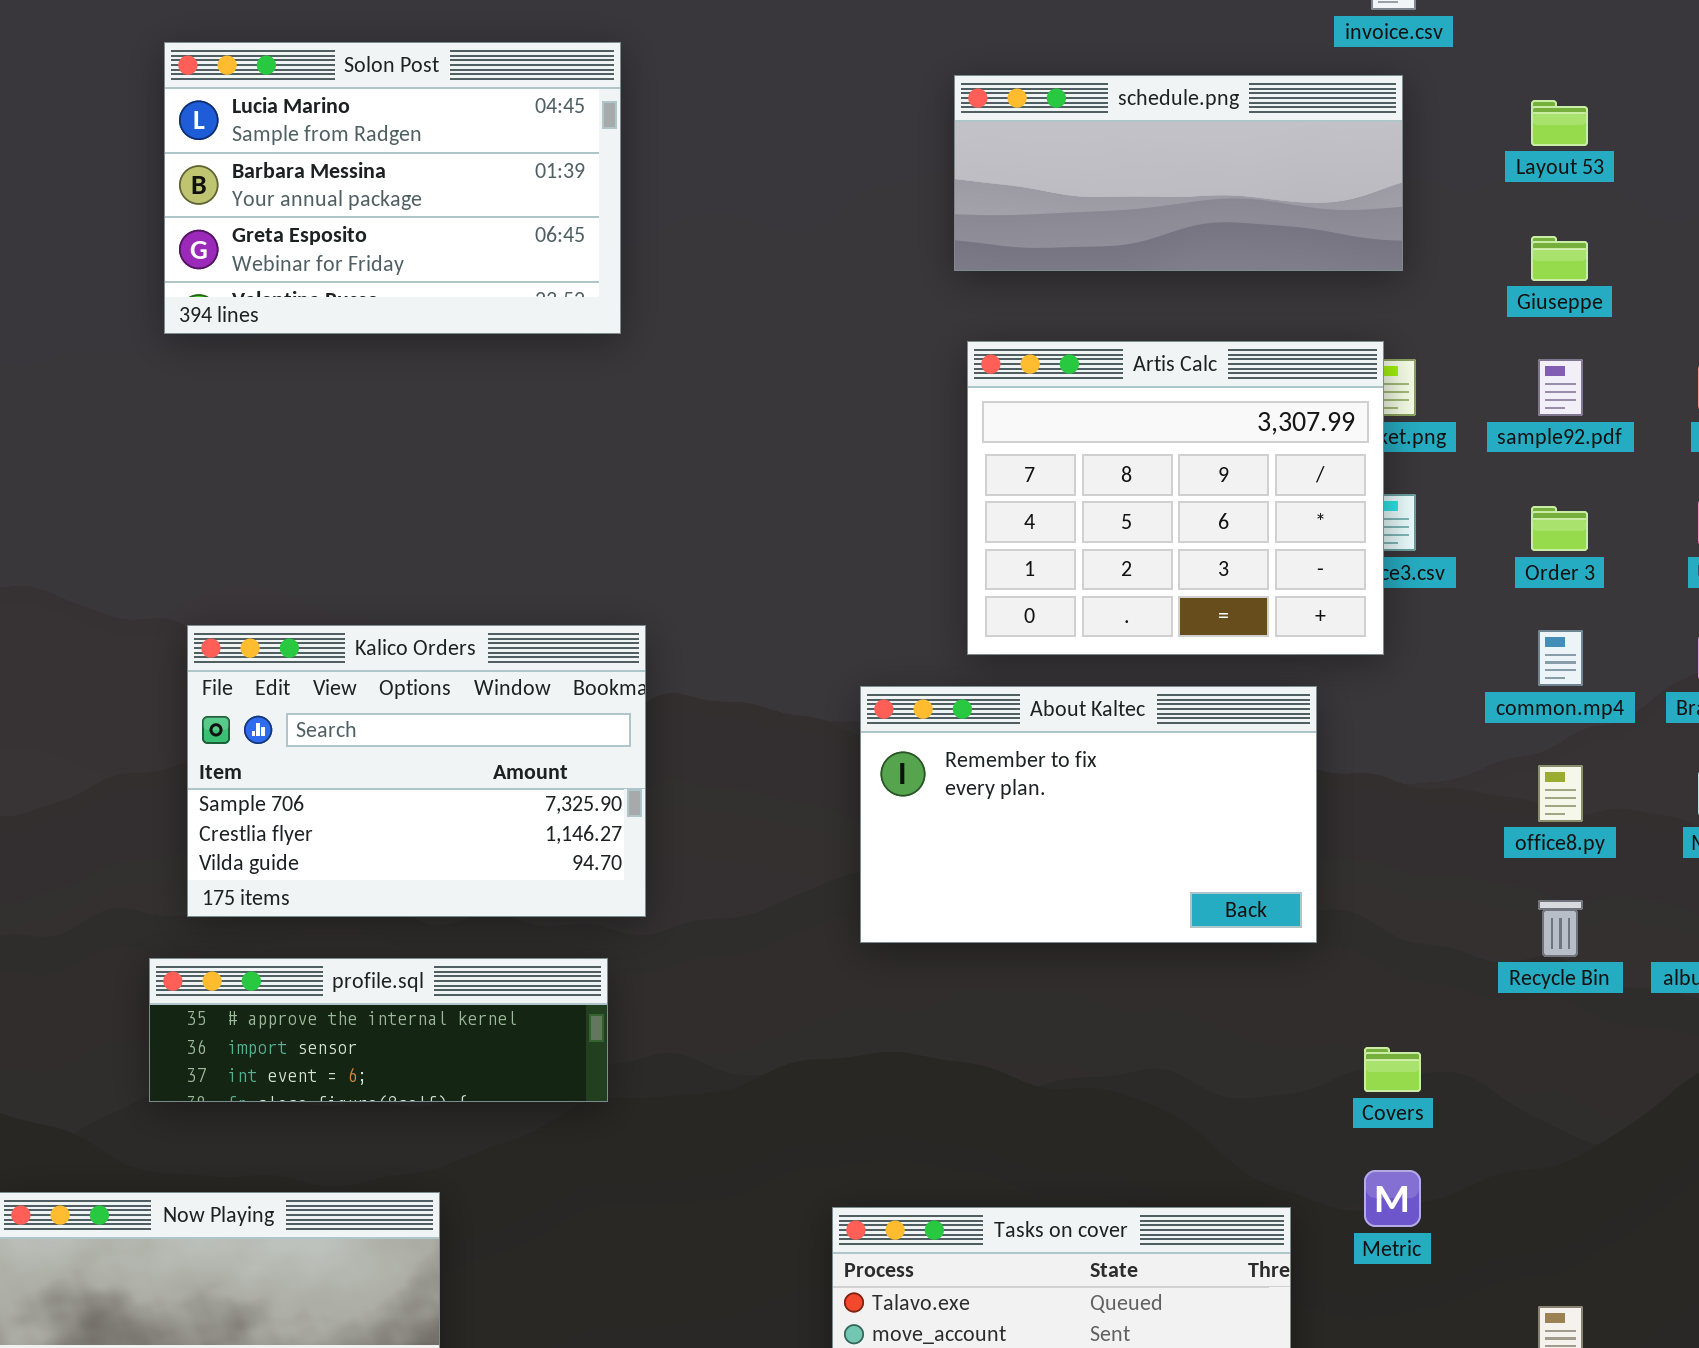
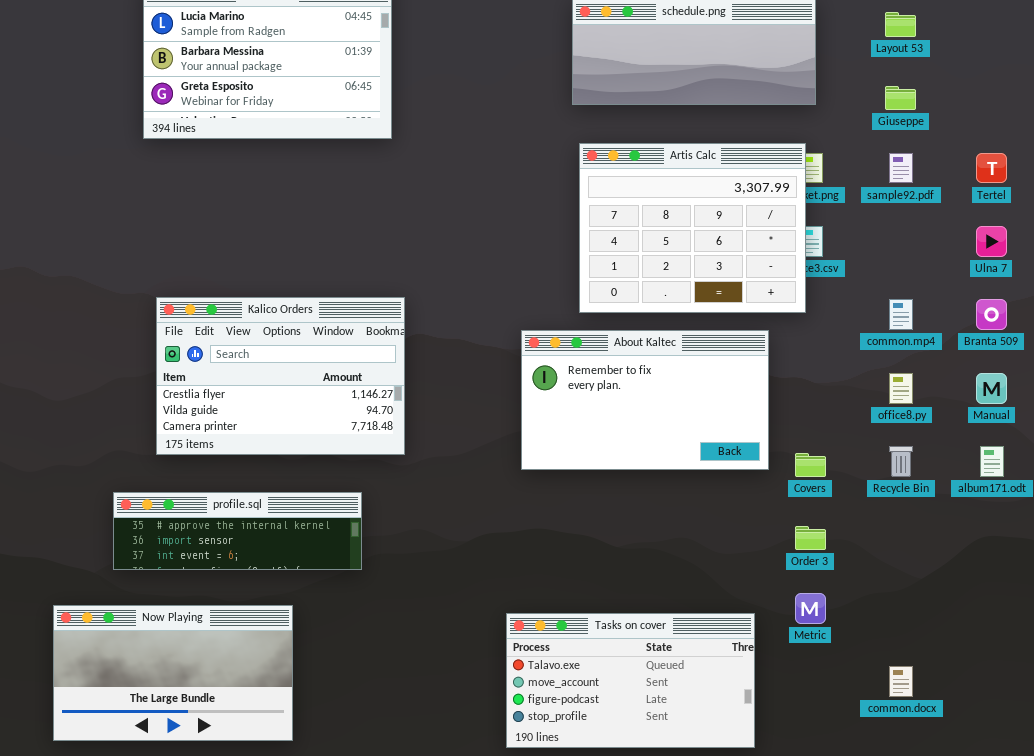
Order 3: [1531,506,1588,551] -> [795,526,826,550], moved
Kalico Orders: [187,625,646,917] -> [156,297,405,455], scrolled down 1 row
profile.sql: [149,958,608,1102] -> [113,492,362,570], moved
Covers: [1364,1047,1421,1092] -> [795,453,826,477], moved

